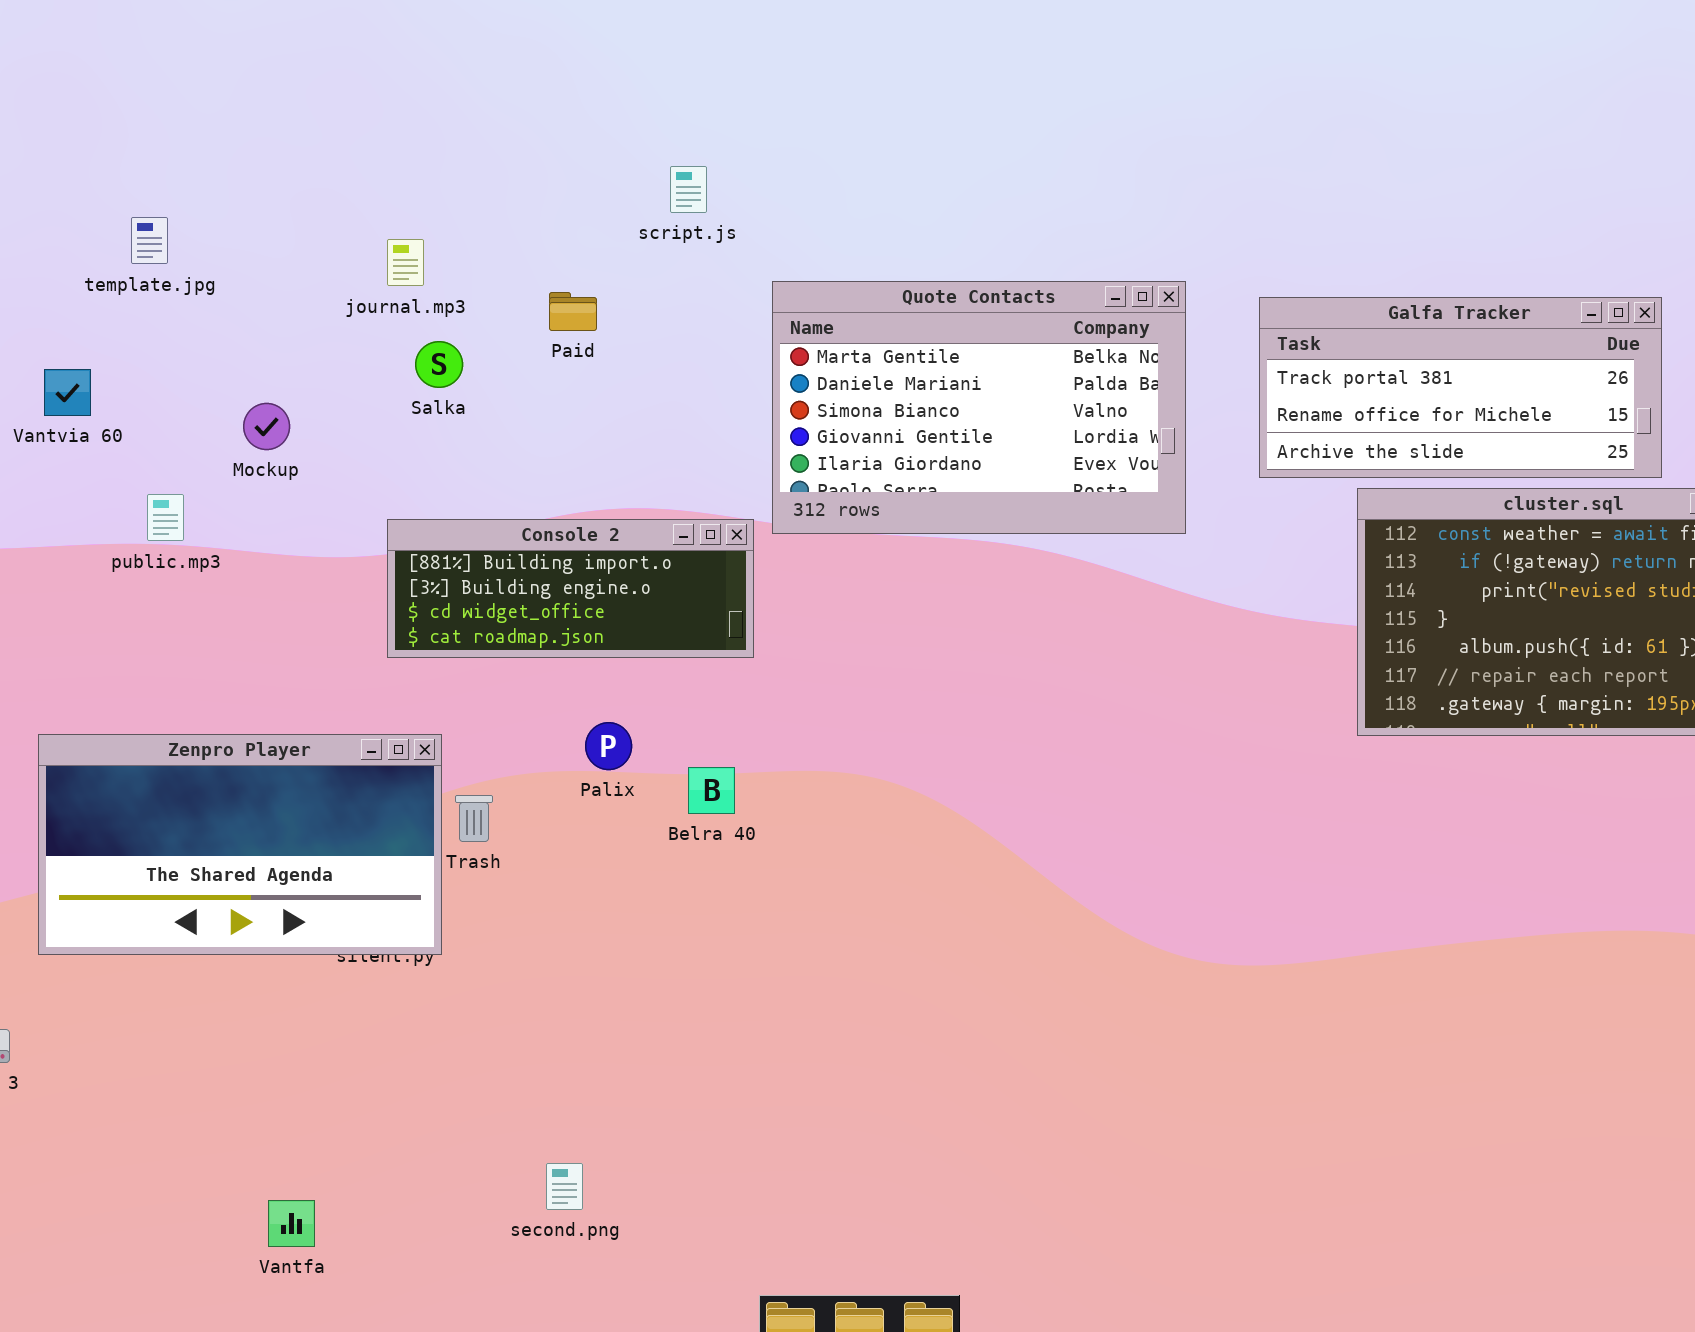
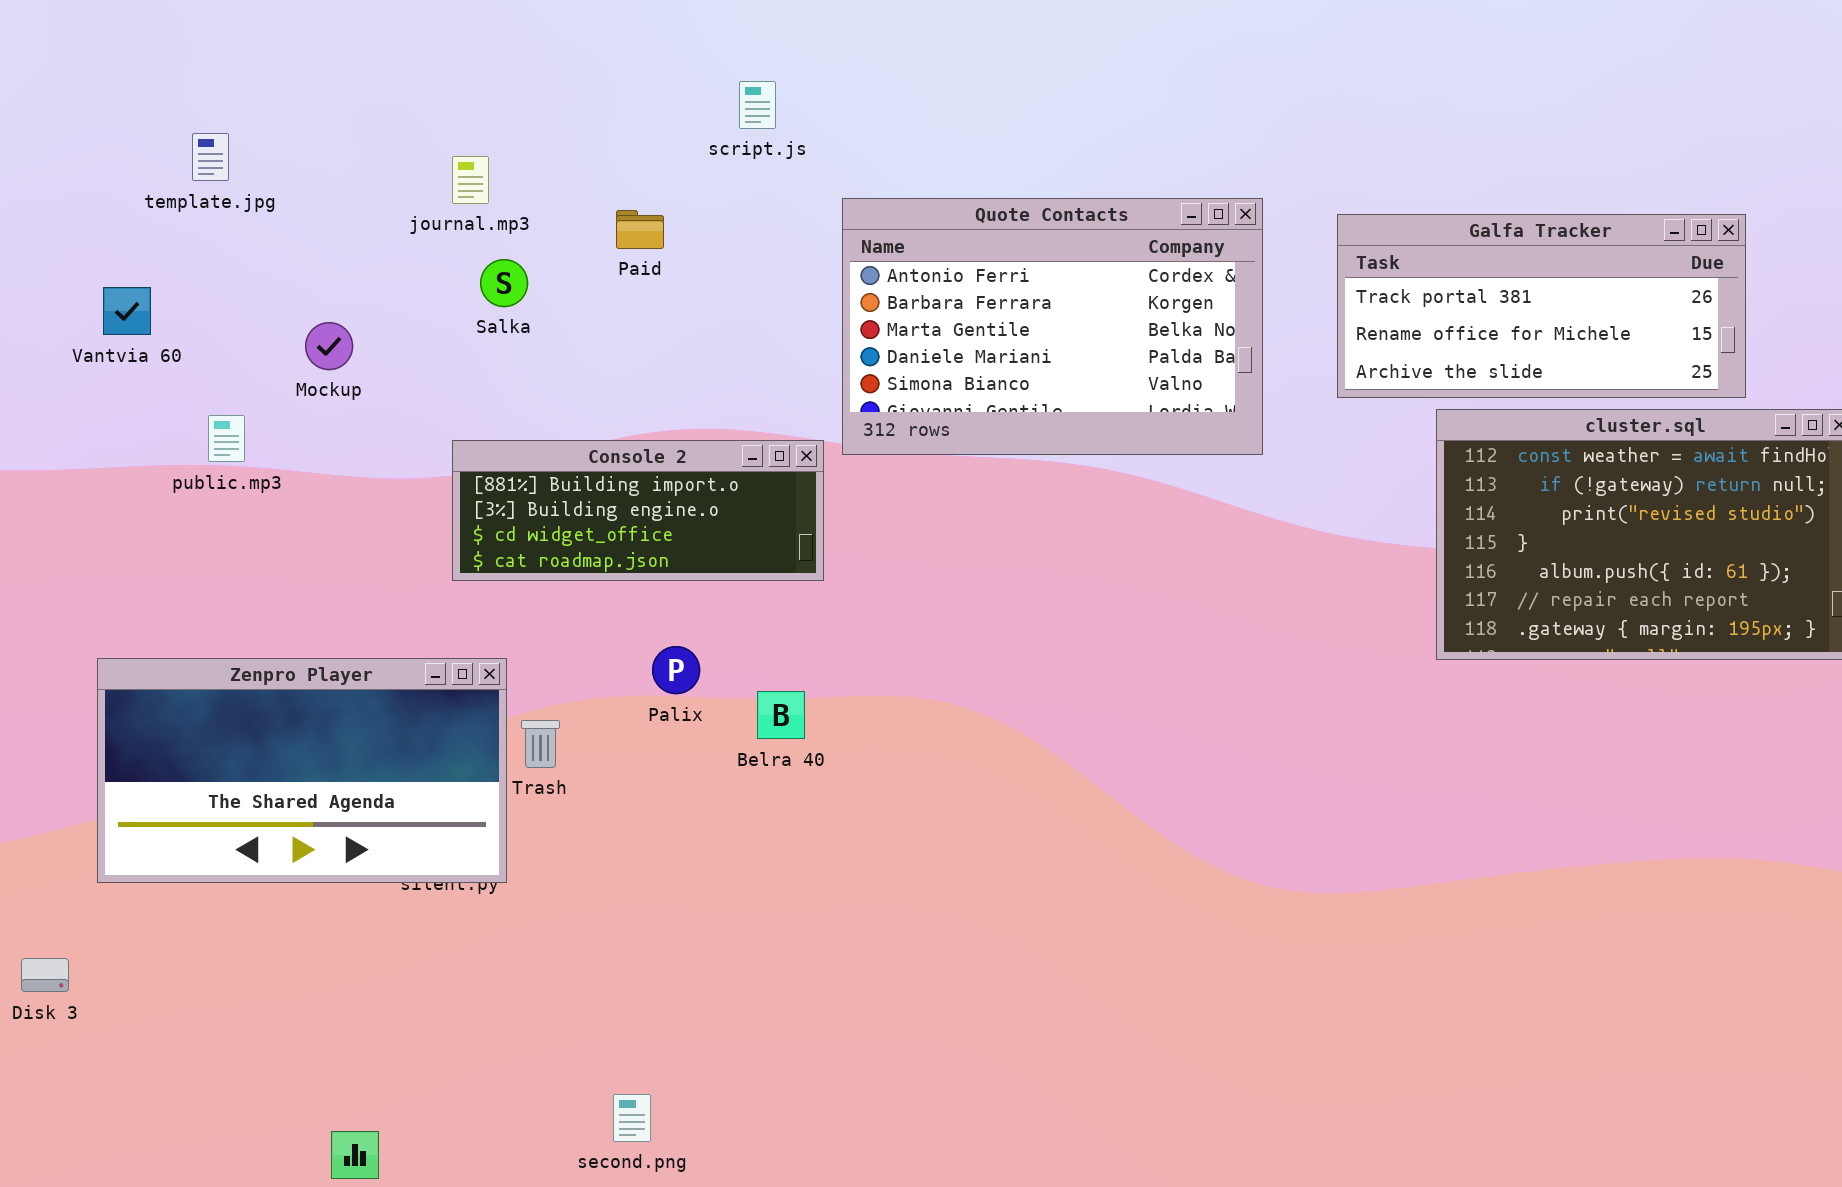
Quote Contacts: [772,281,1186,534] -> [842,198,1263,455], scrolled up 2 rows

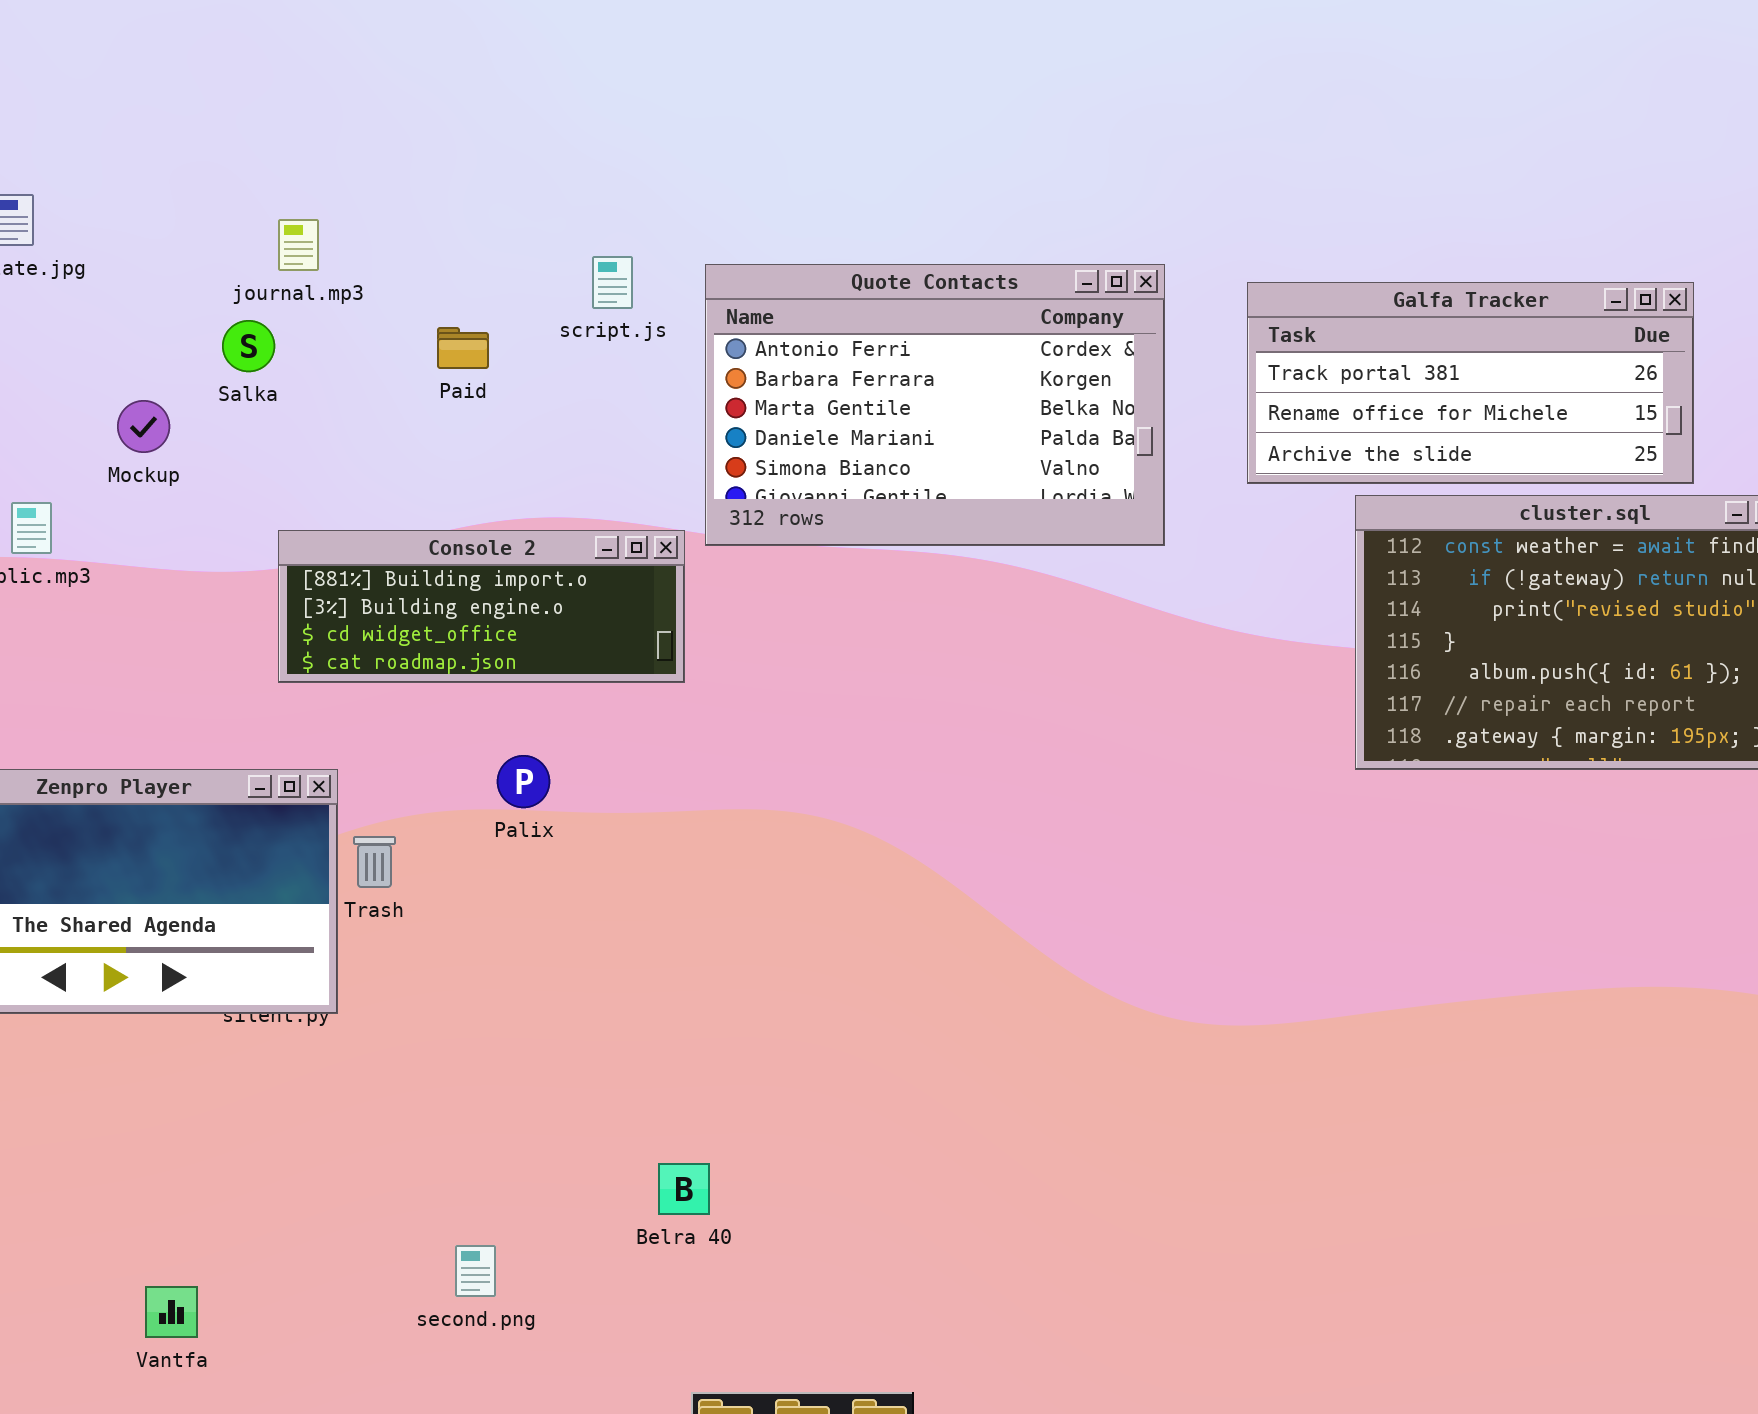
script.js: [739,81,776,129] -> [592,256,633,309], moved
Paid: [616,210,664,249] -> [437,327,489,369], moved
Salka: [480,259,528,307] -> [222,320,275,372], moved
Belra 40: [757,691,805,739] -> [658,1163,710,1215], moved

